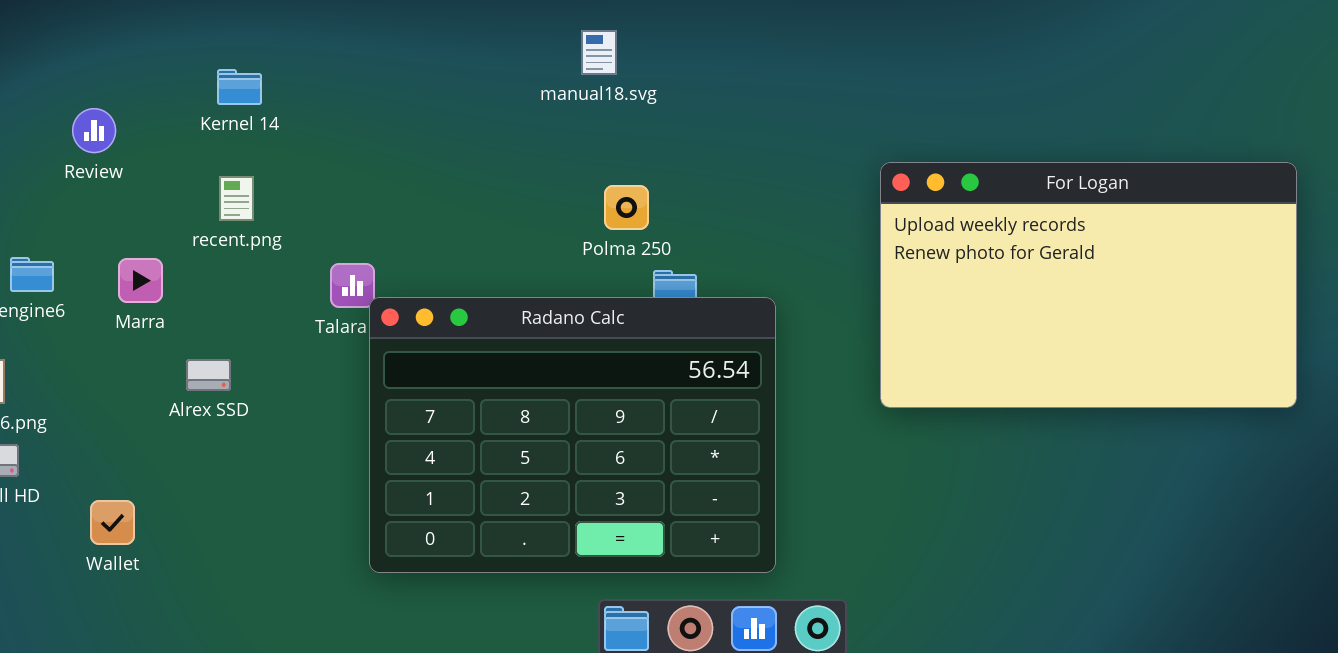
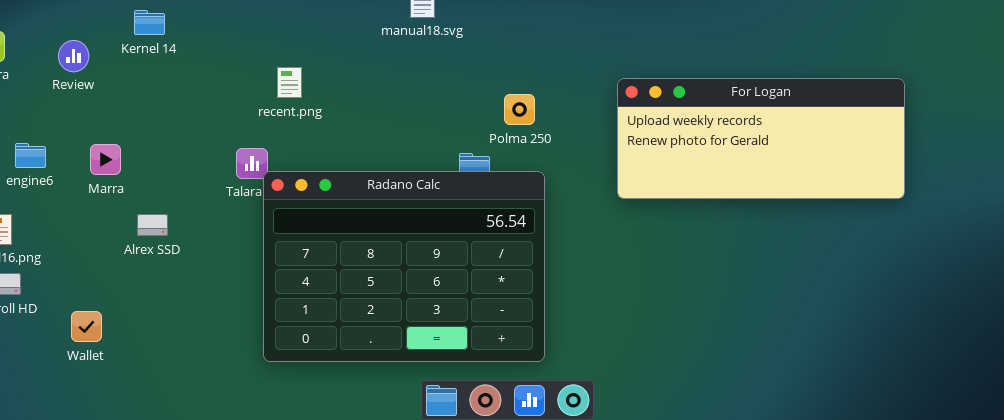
Kernel 14: [217,69,262,105] -> [134,10,165,35], moved
For Logan: [880,162,1297,408] -> [617,78,905,199], resized
recent.png: [219,176,254,221] -> [277,67,302,98], moved
Polma 250: [604,185,649,230] -> [504,94,535,125], moved

